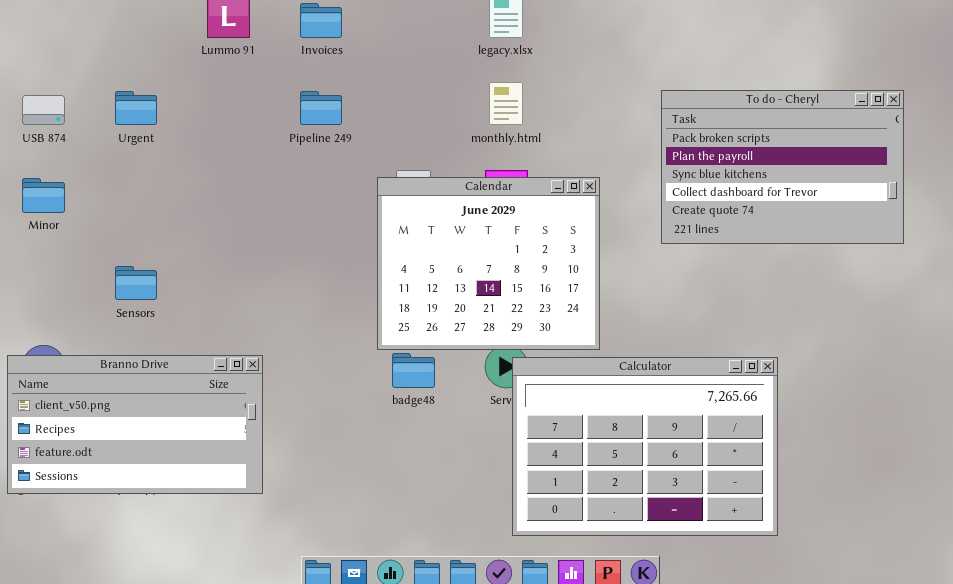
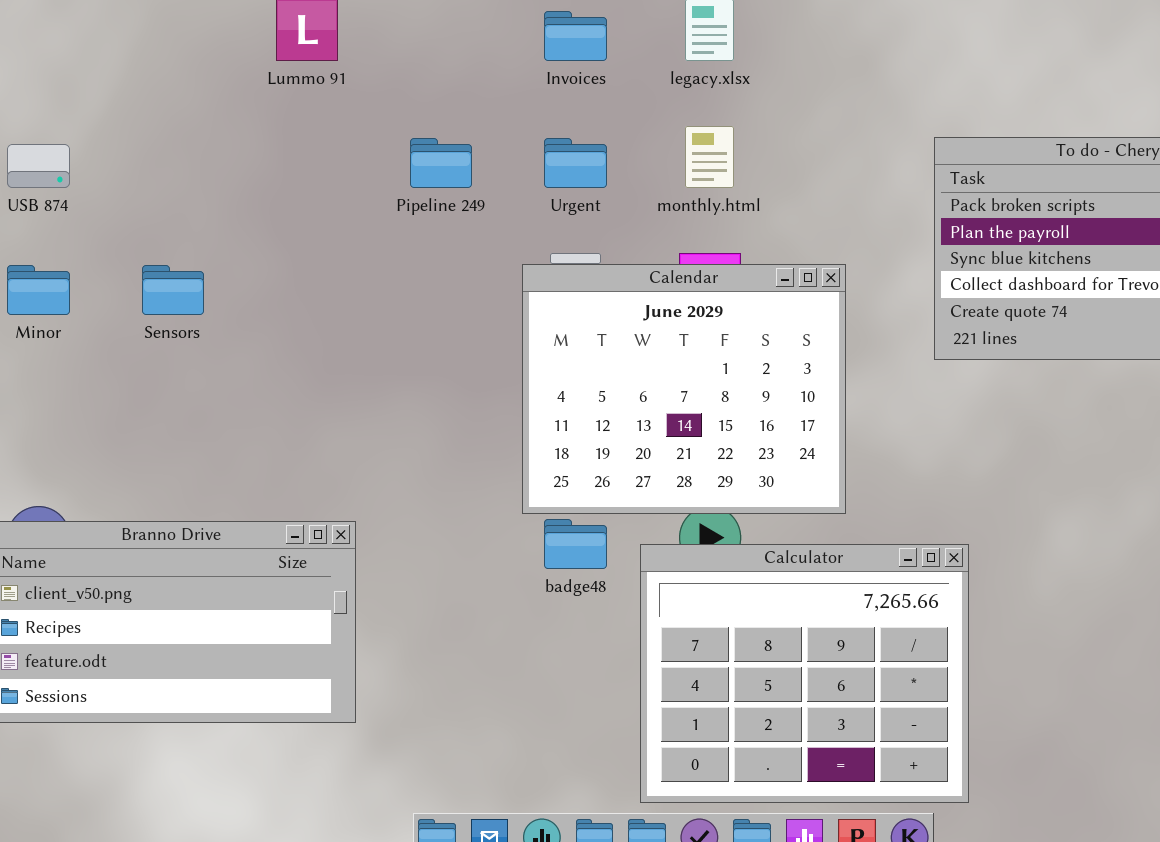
Invoices: [300,3,342,38] -> [544,11,607,61], moved
Urgent: [115,91,157,125] -> [544,138,607,188], moved
Sensors: [115,266,157,300] -> [142,265,204,315], moved
Calculator: [512,357,778,536] -> [640,544,969,803], moved, resized

